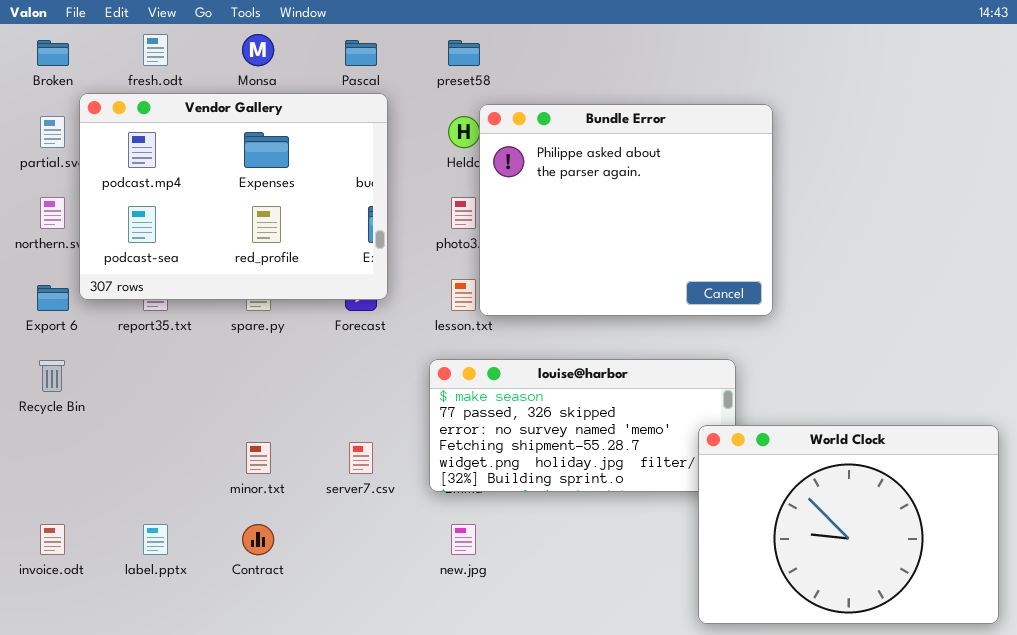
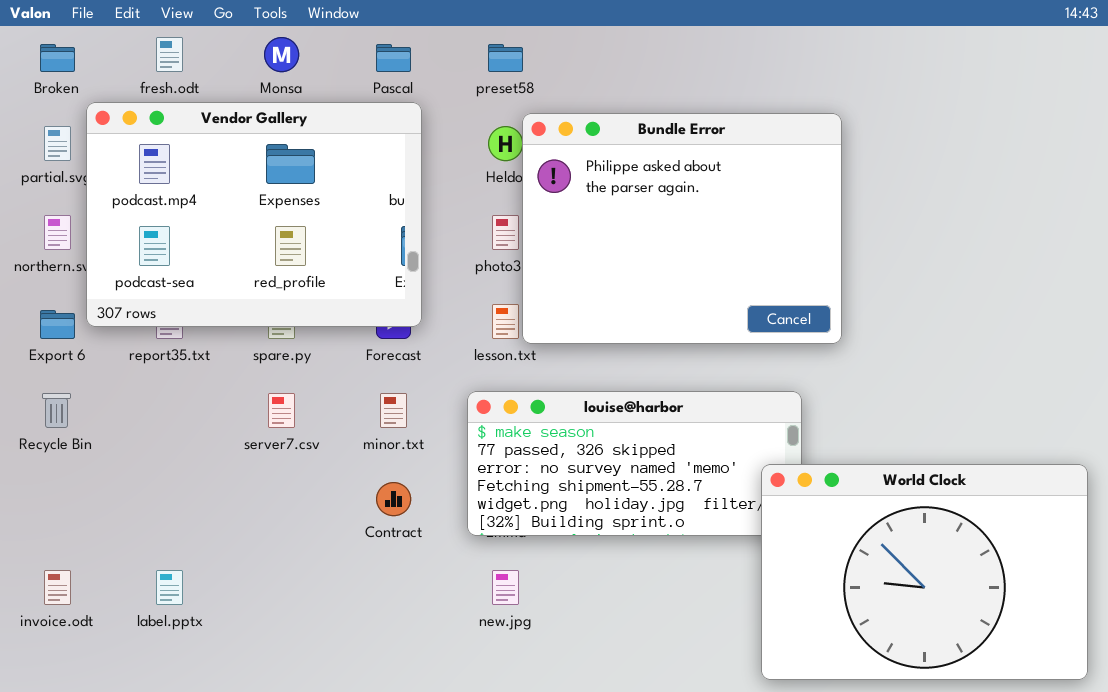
minor.txt: [246,442,271,474] -> [380,393,407,428], moved
server7.csv: [349,442,373,474] -> [268,393,295,428], moved
Contract: [242,524,274,555] -> [376,482,411,516], moved

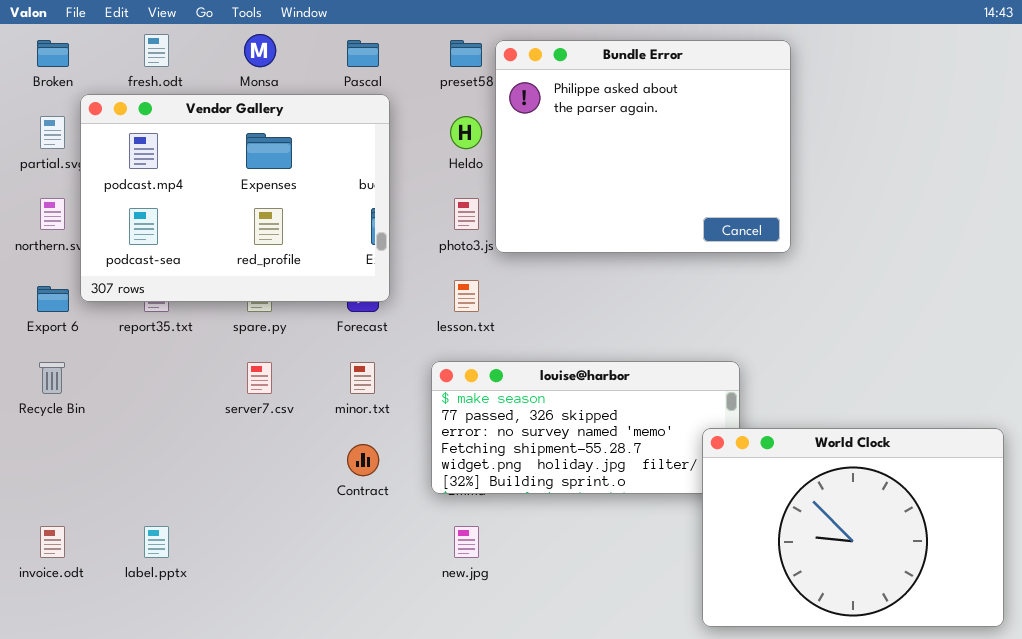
Bundle Error: [522,113,842,344] -> [495,40,791,253], moved

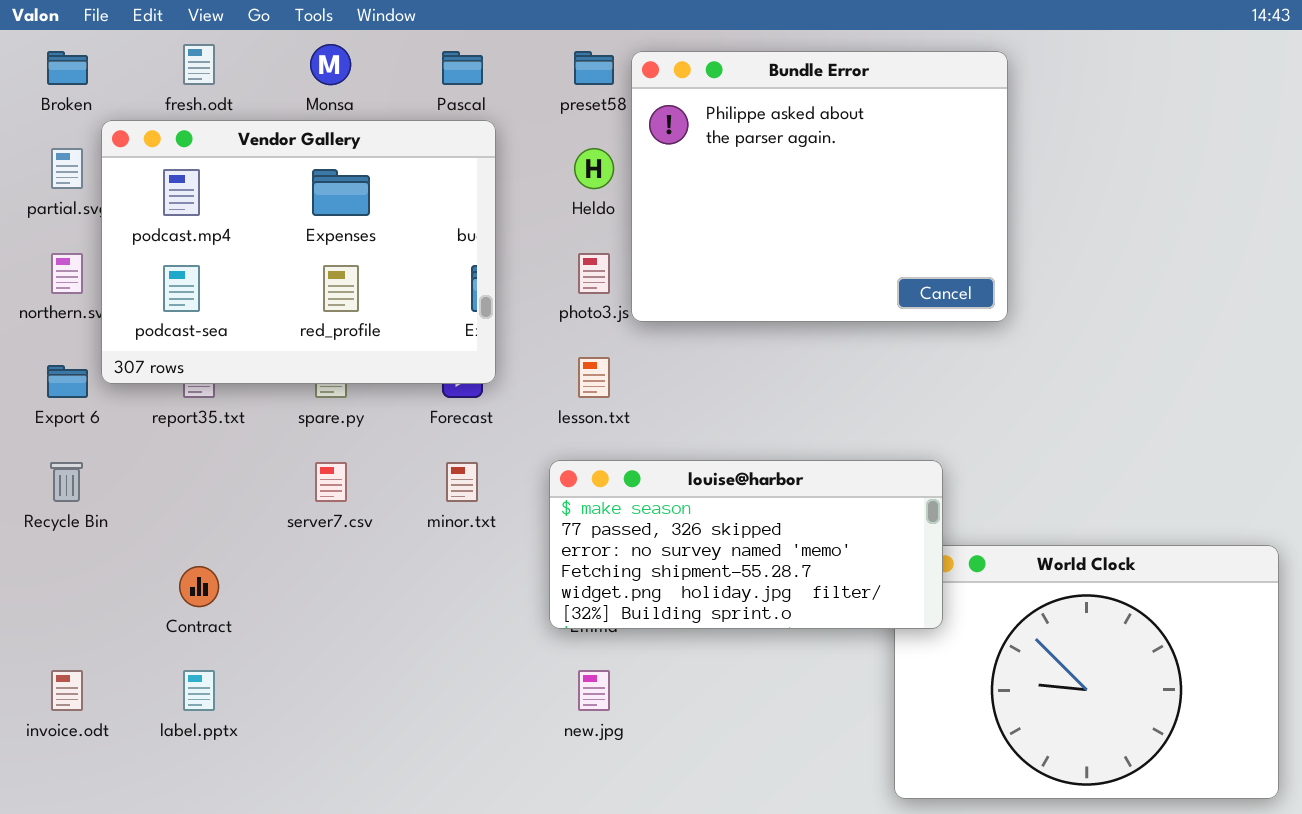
louise@harbor: [431,361,740,494] -> [549,460,943,629], raised
Contract: [347,444,379,476] -> [179,566,219,607], moved

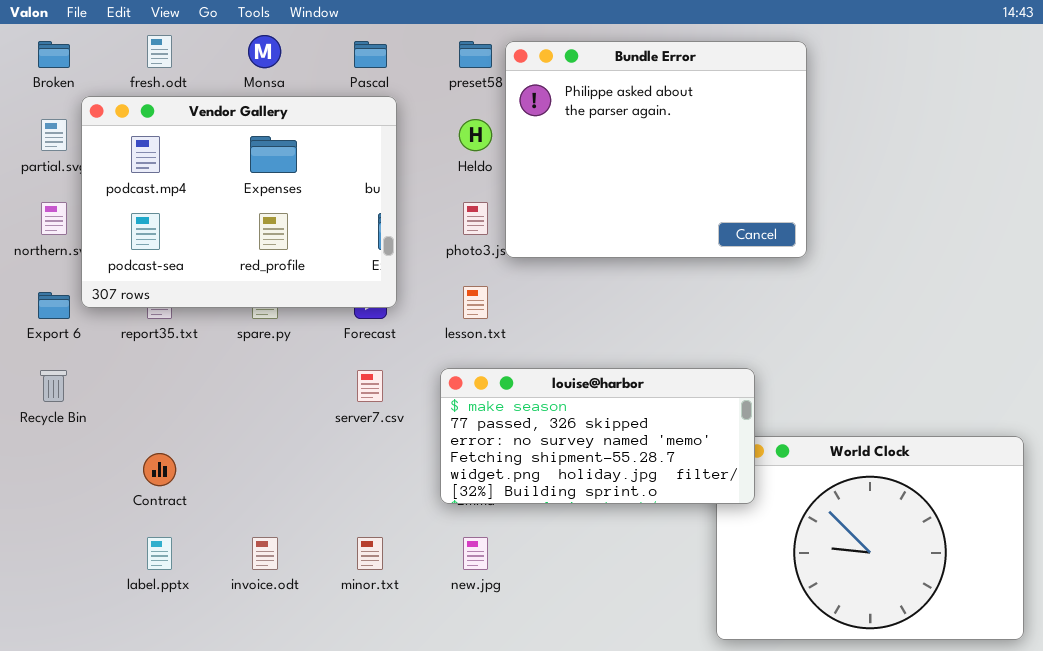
server7.csv: [315,462,347,502] -> [357,370,383,402], moved
minor.txt: [446,462,478,502] -> [357,537,383,570], moved
invoice.odt: [51,670,83,711] -> [252,537,278,570], moved

